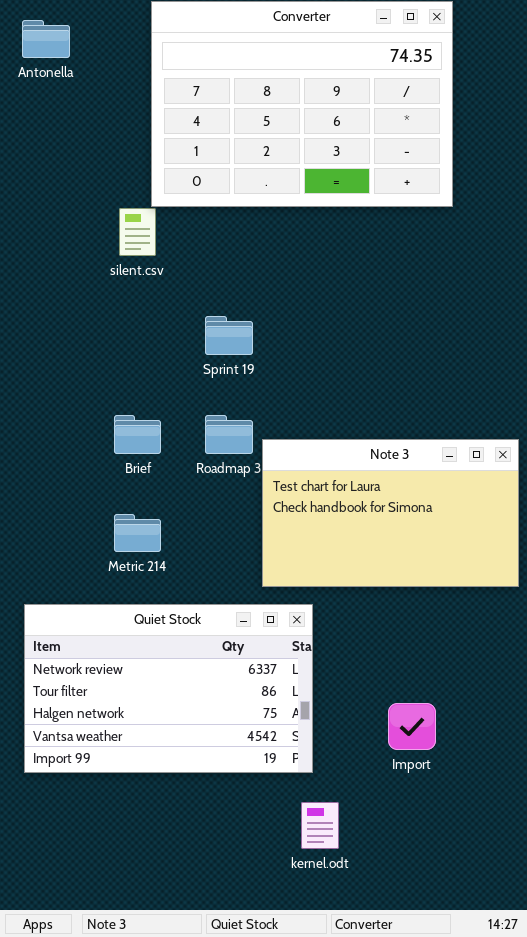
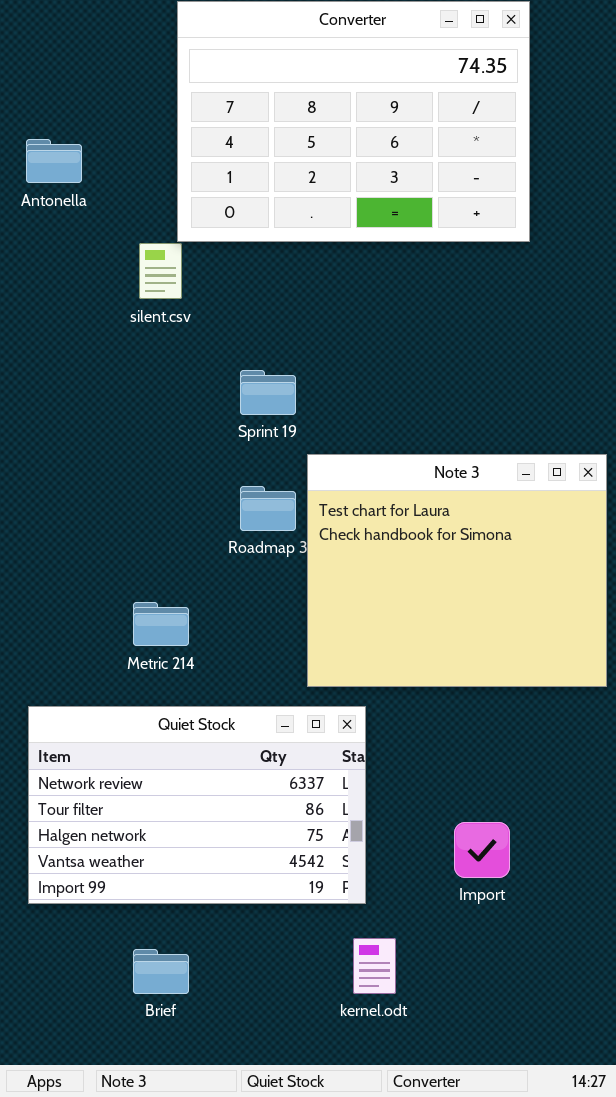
Antonella: [22,20,70,58] -> [26,139,82,183], moved
Brief: [114,415,161,454] -> [133,949,189,994], moved
Note 3: [262,439,519,587] -> [307,454,607,687], resized

